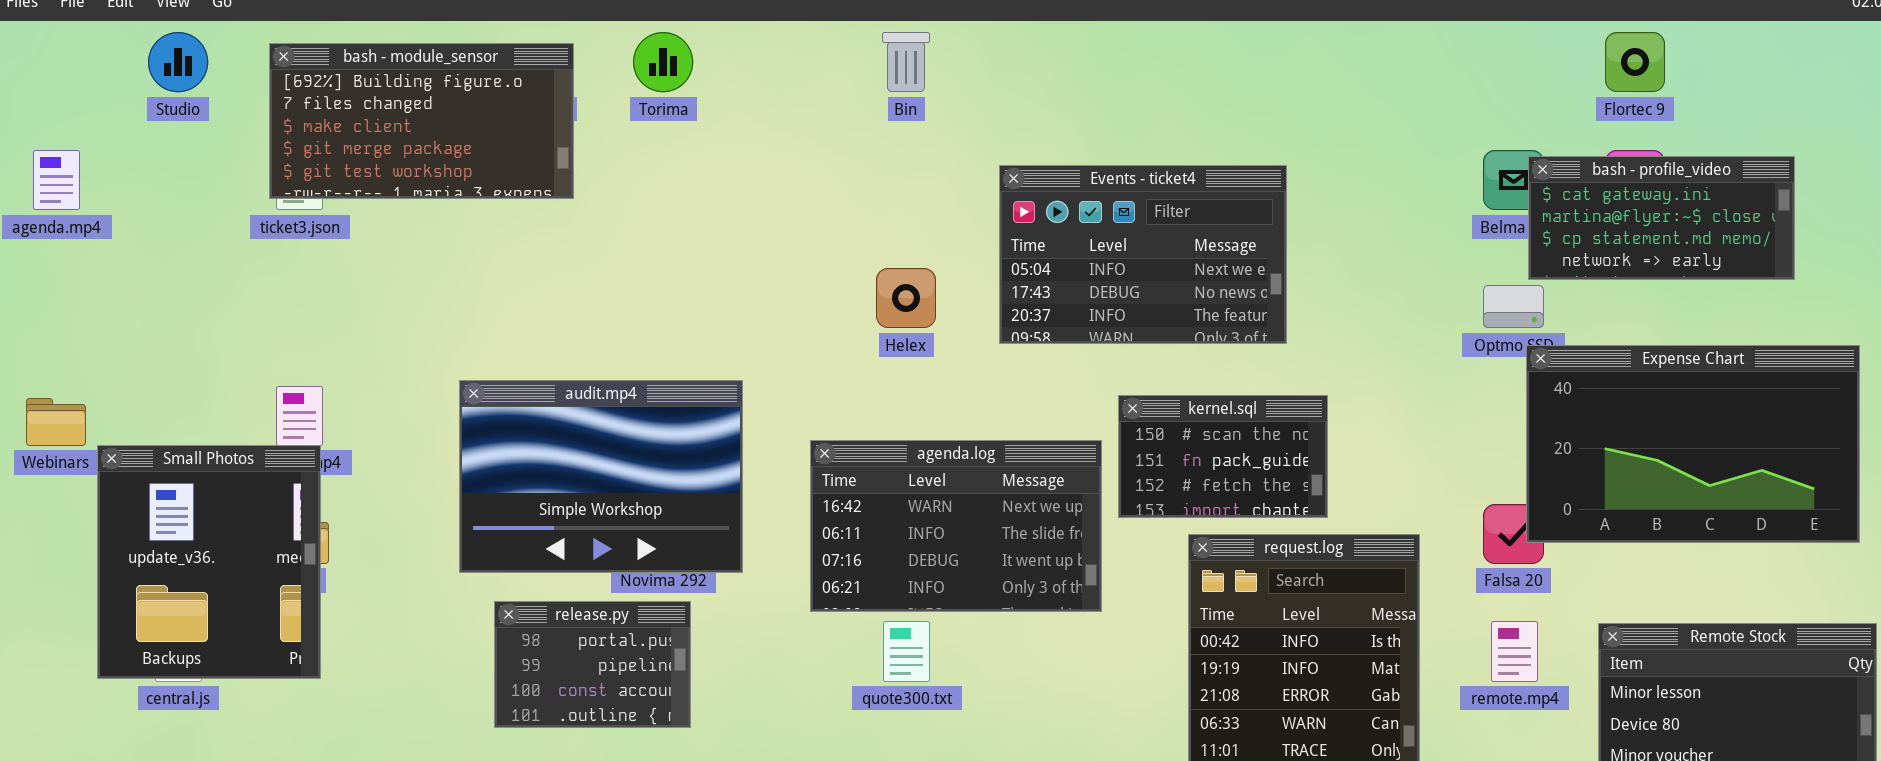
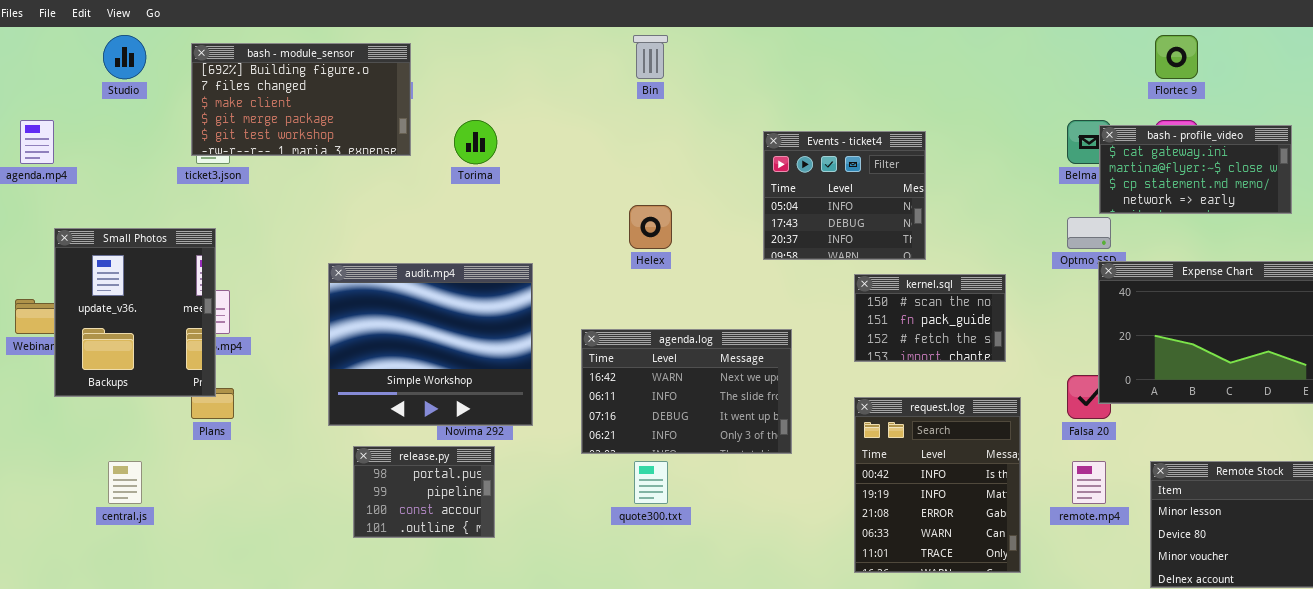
Torima: [633,32,693,92] -> [454,120,497,164], moved
Events - ticket4: [999,165,1287,344] -> [763,131,926,260], resized
audit.mp4: [459,380,743,573] -> [328,263,533,426], resized
kernel.sql: [1118,395,1328,518] -> [854,274,1006,362], moved
Small Photos: [97,445,321,679] -> [54,228,216,397], moved

